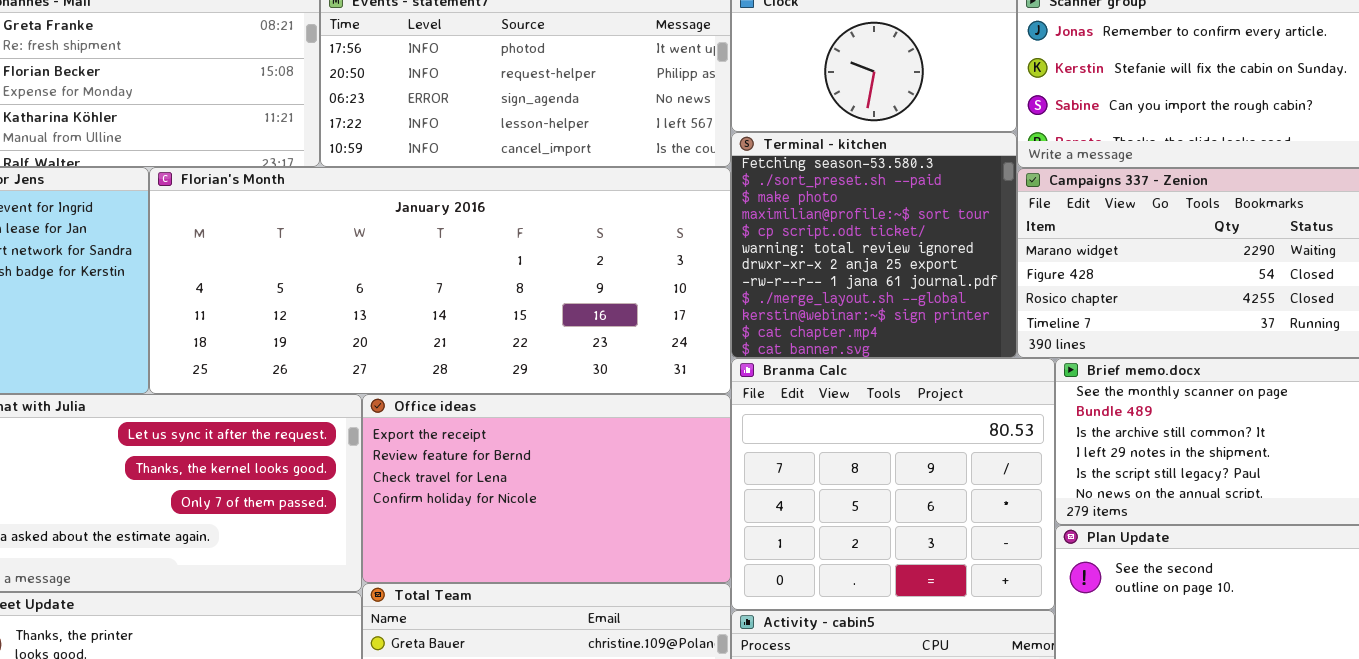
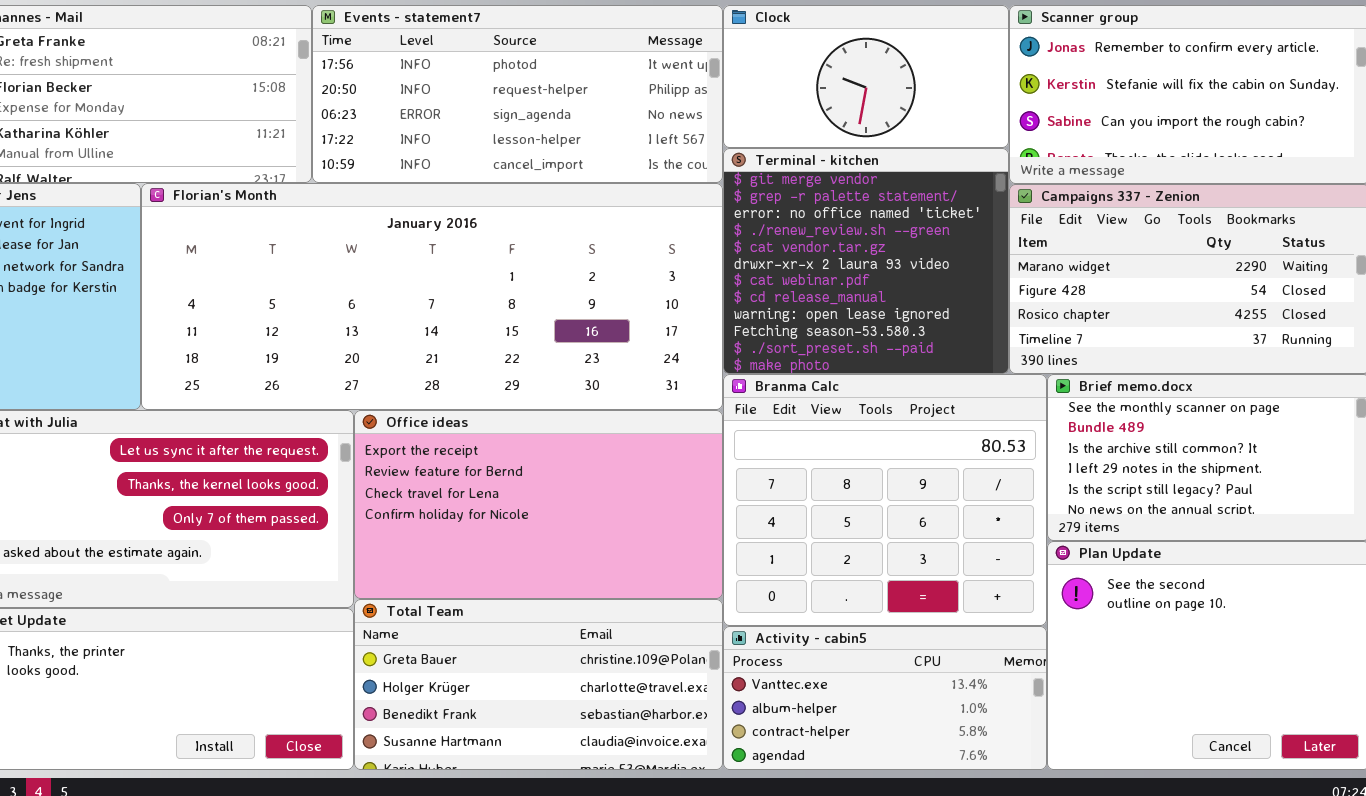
Terminal - kitchen: [731,132,1017,358] -> [723,148,1009,374], scrolled up 9 rows

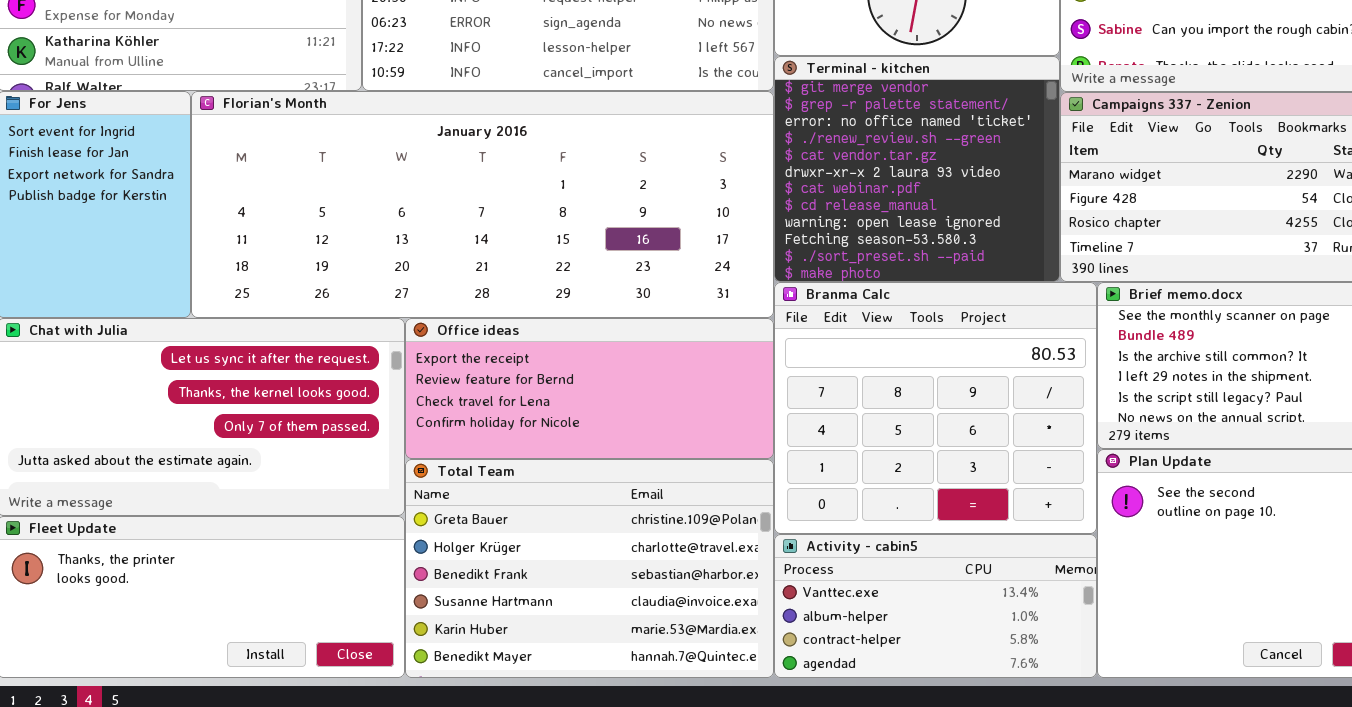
Office ideas: [354,410,723,599] -> [405,318,774,459], resized
Total Team: [354,599,723,770] -> [405,459,774,678], resized

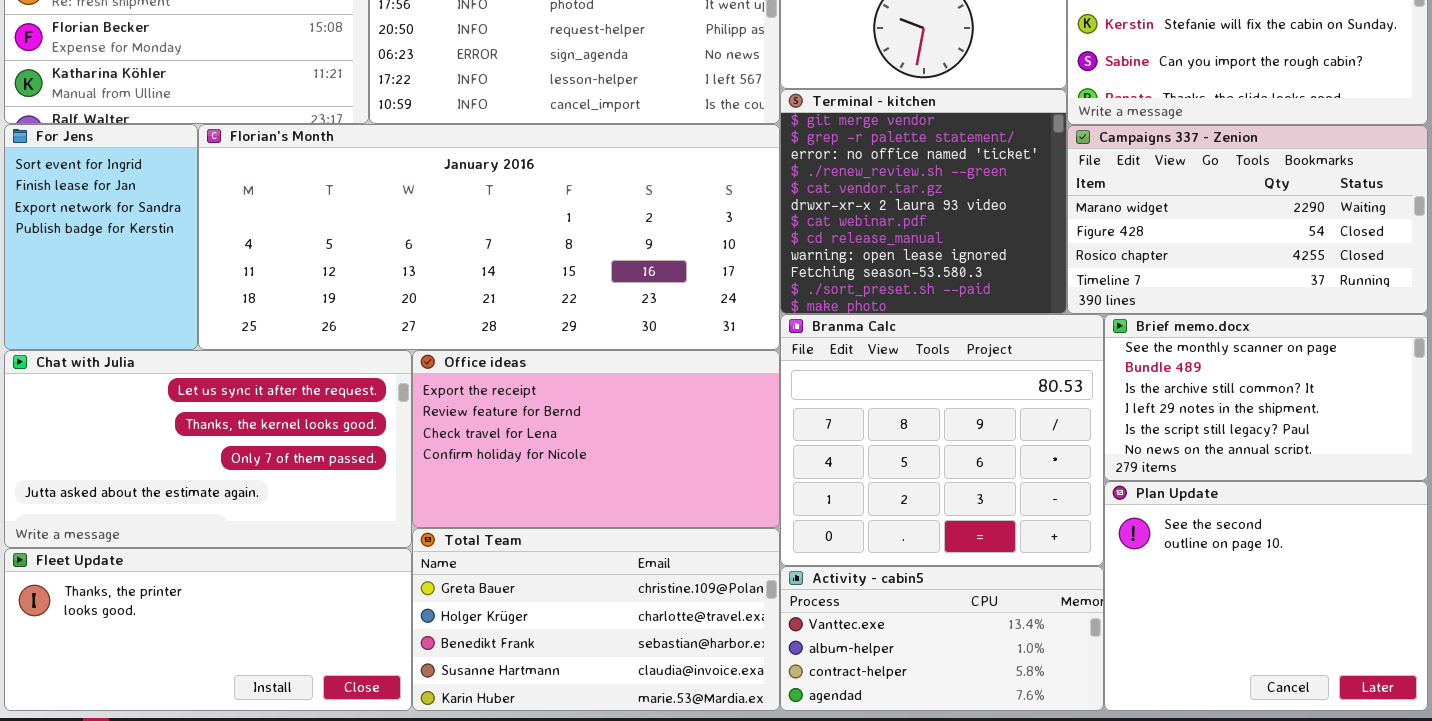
Office ideas: [405,318,774,459] -> [412,350,780,528], resized
Total Team: [405,459,774,678] -> [412,528,780,711], resized

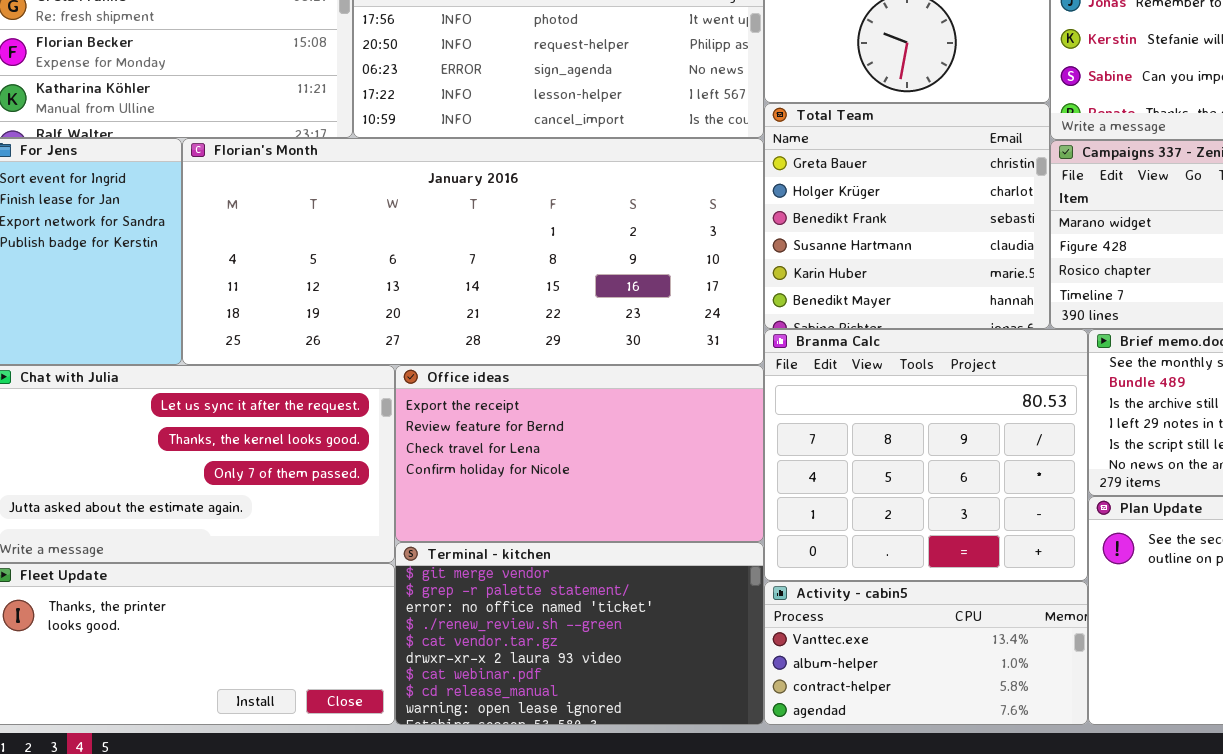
Terminal - kitchen: [780,89,1067,314] -> [395,542,764,725], moved, resized
Total Team: [412,528,780,711] -> [764,103,1050,329], moved, resized

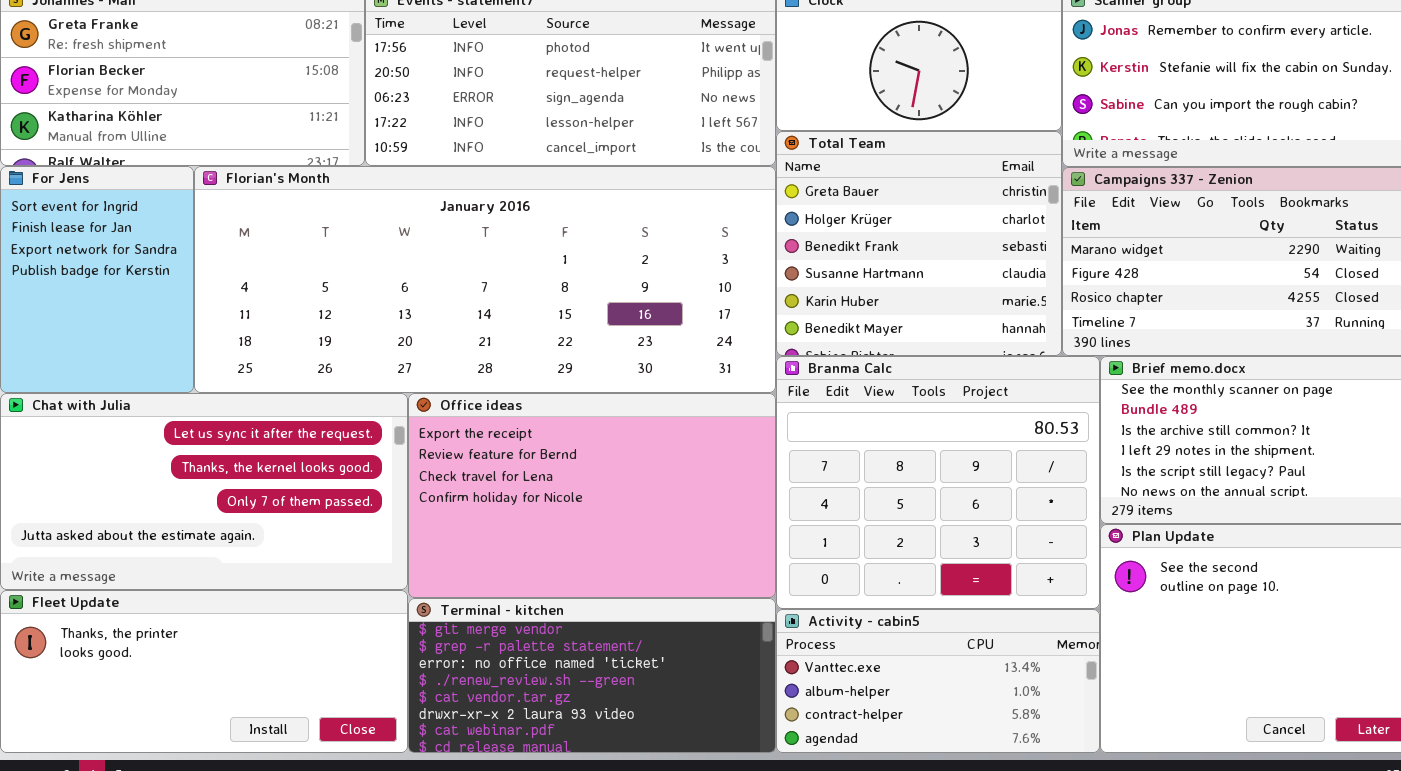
Office ideas: [395,365,764,542] -> [408,393,776,598], resized
Terminal - kitchen: [395,542,764,725] -> [408,598,776,753], resized

